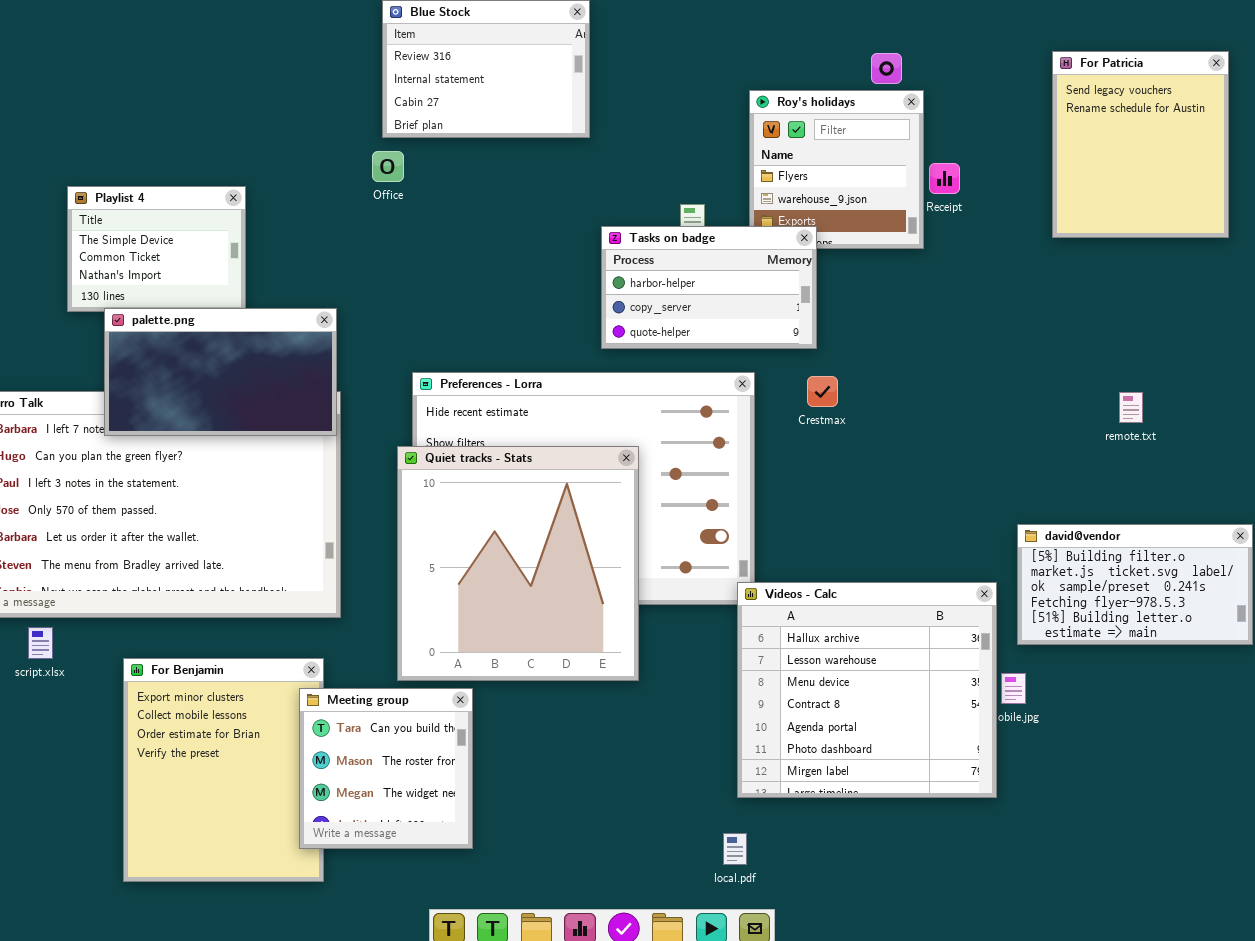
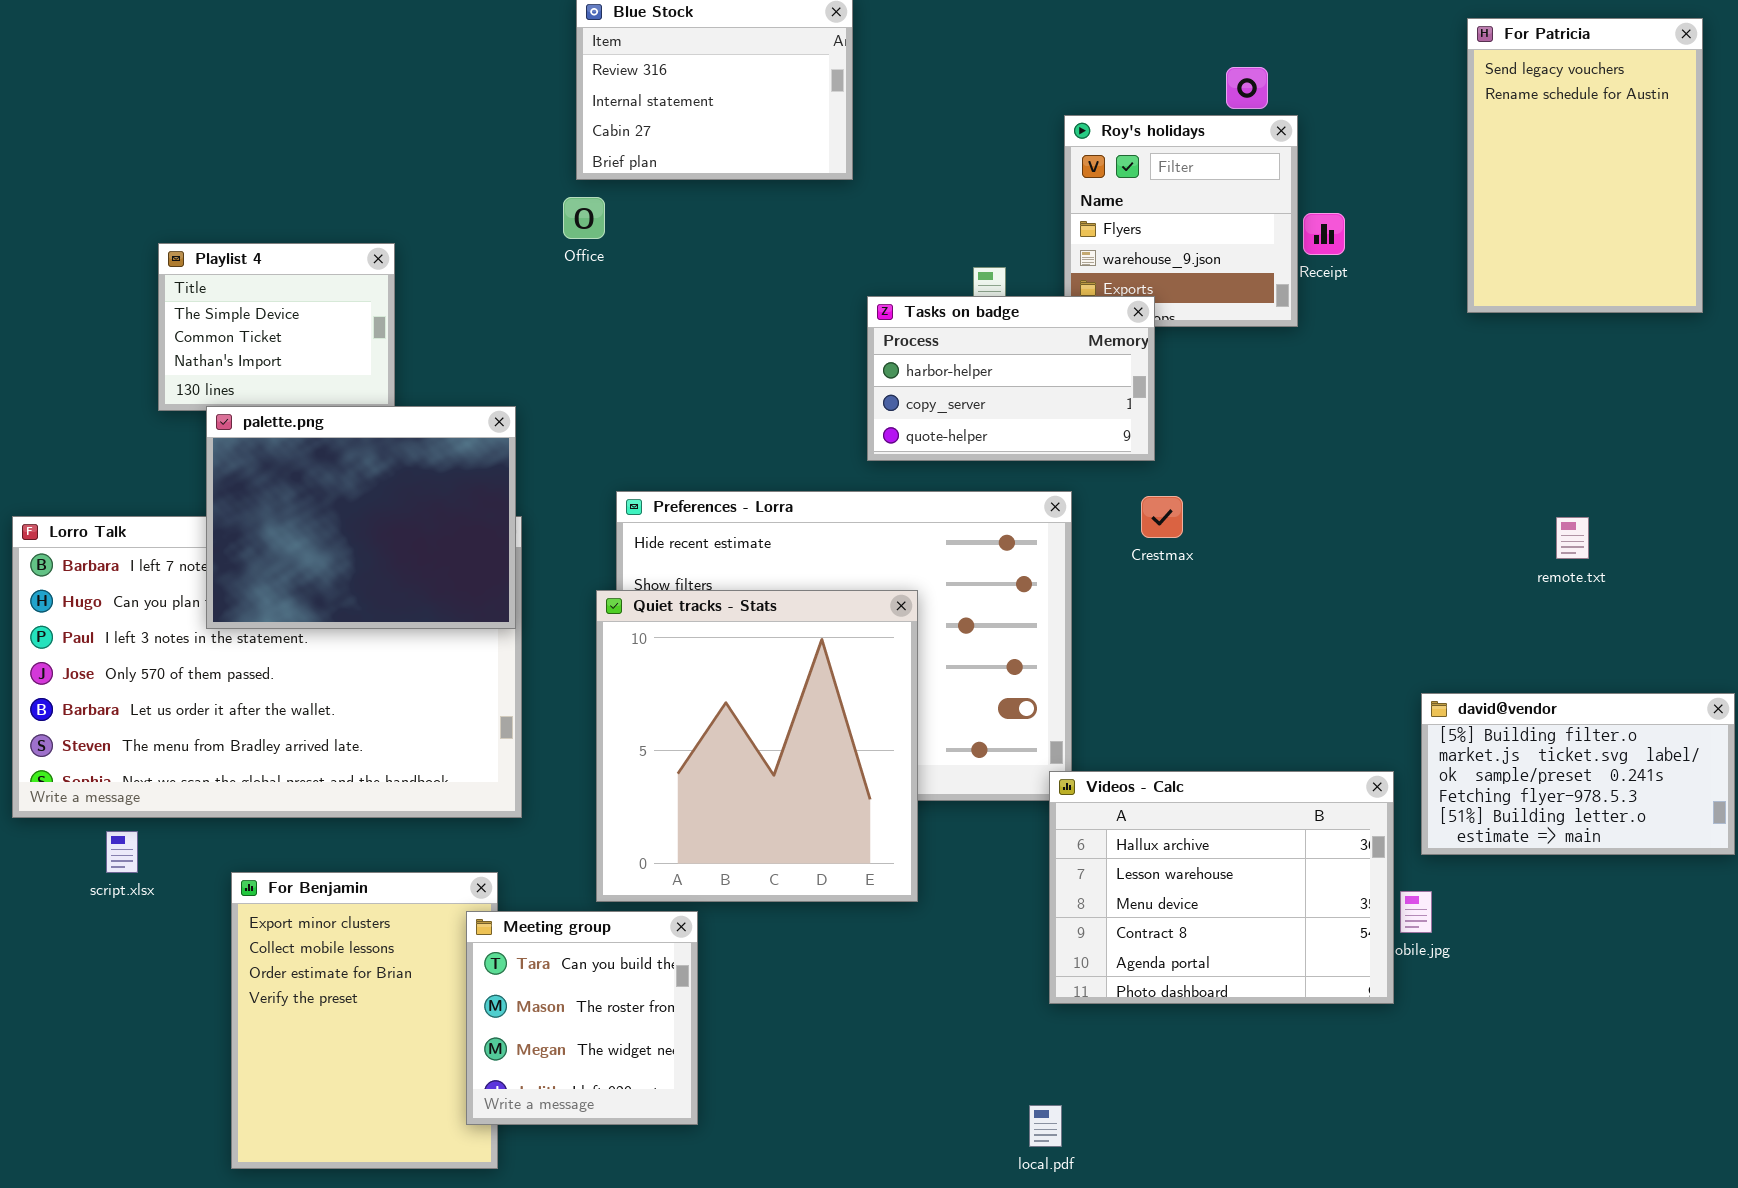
For Patricia: [1052,51,1229,238] -> [1467,18,1703,313], resized
palette.png: [104,308,337,436] -> [206,406,516,629], resized
Videos - Calc: [737,582,997,798] -> [1049,771,1394,1004], resized

